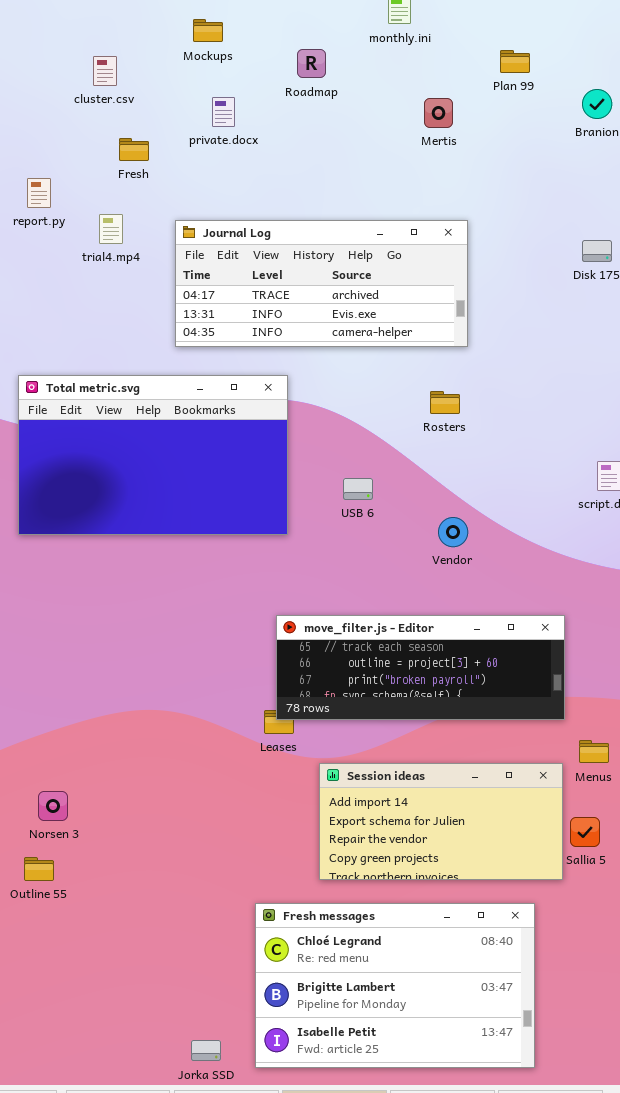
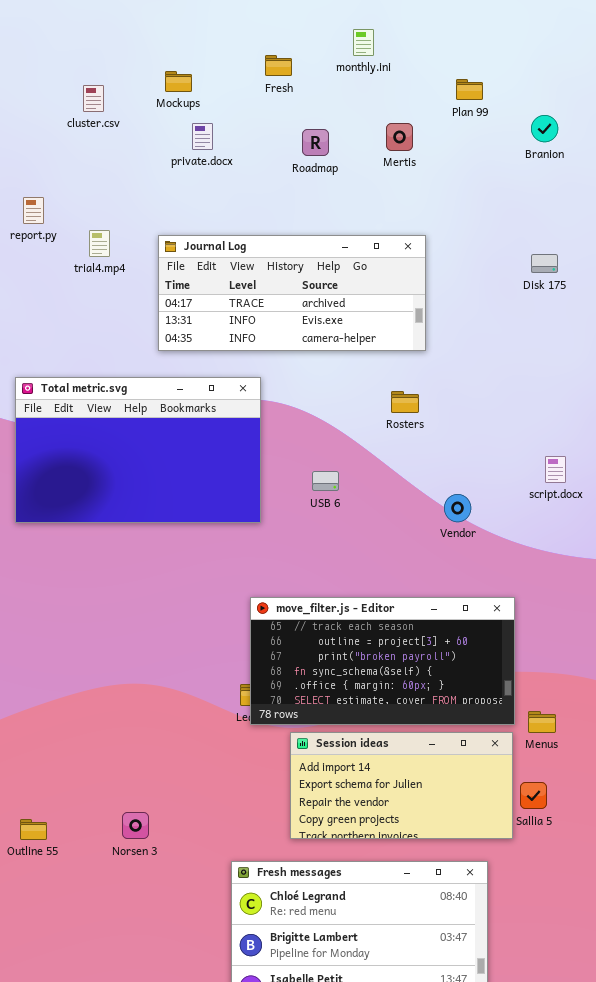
Mockups: [193,19,223,42] -> [165,71,192,92], moved
Roadmap: [297,49,326,78] -> [302,129,329,156], moved
Fresh: [119,138,149,161] -> [265,55,292,76], moved
Vendor: [438,517,468,547] -> [444,494,471,522], moved
move_filter.js - Editor: [276,615,565,720] -> [250,597,515,725], resized
Norsen 3: [38,791,68,821] -> [122,812,149,839], moved

